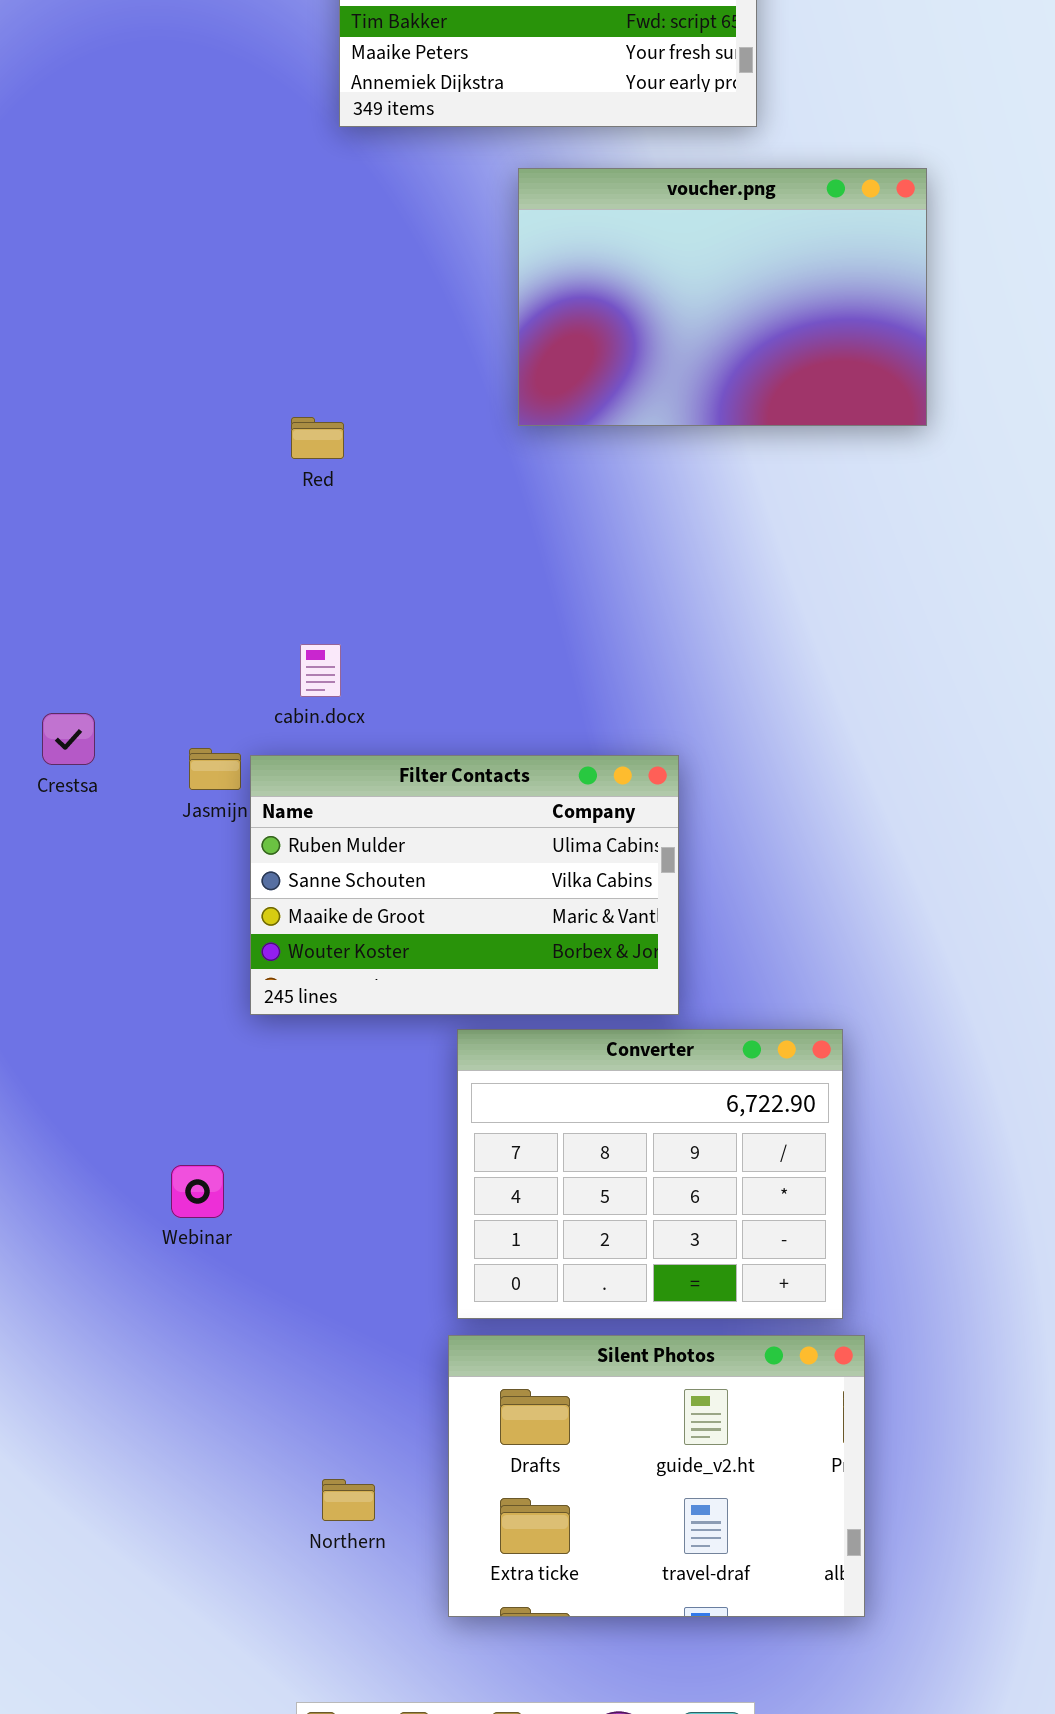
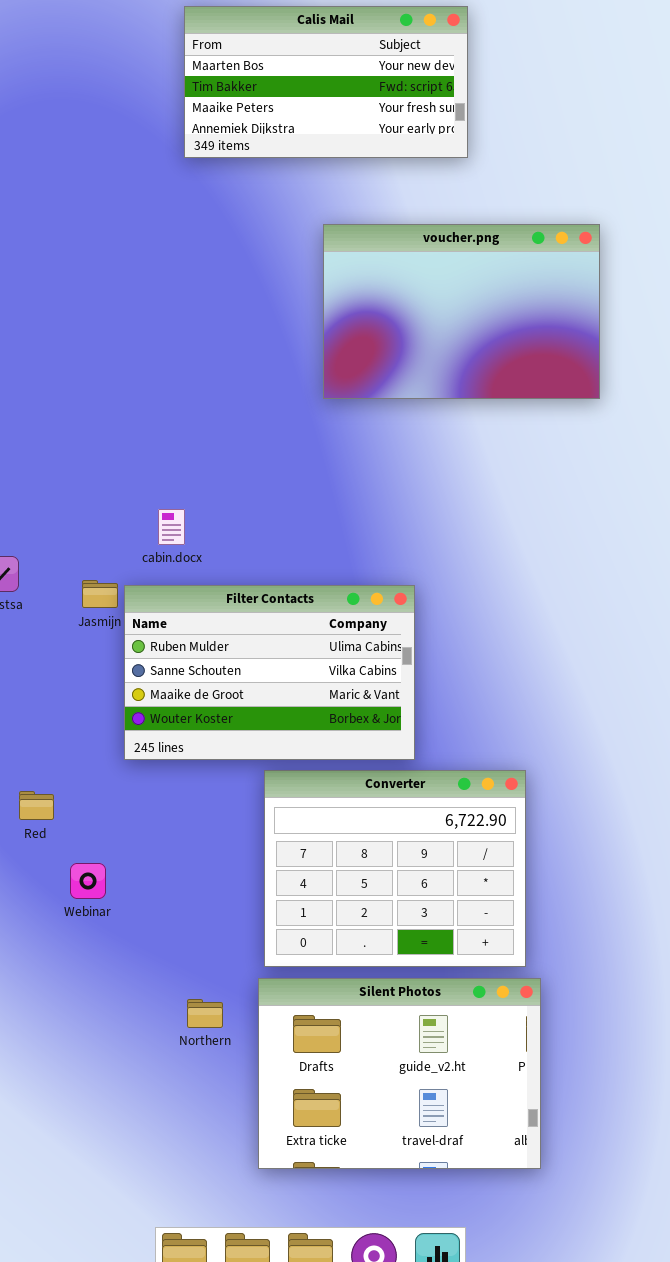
voucher.png: [518,168,927,426] -> [323,224,600,399], moved
Red: [291,417,344,459] -> [19,791,54,820], moved
Northern: [322,1479,375,1521] -> [187,999,223,1028], moved

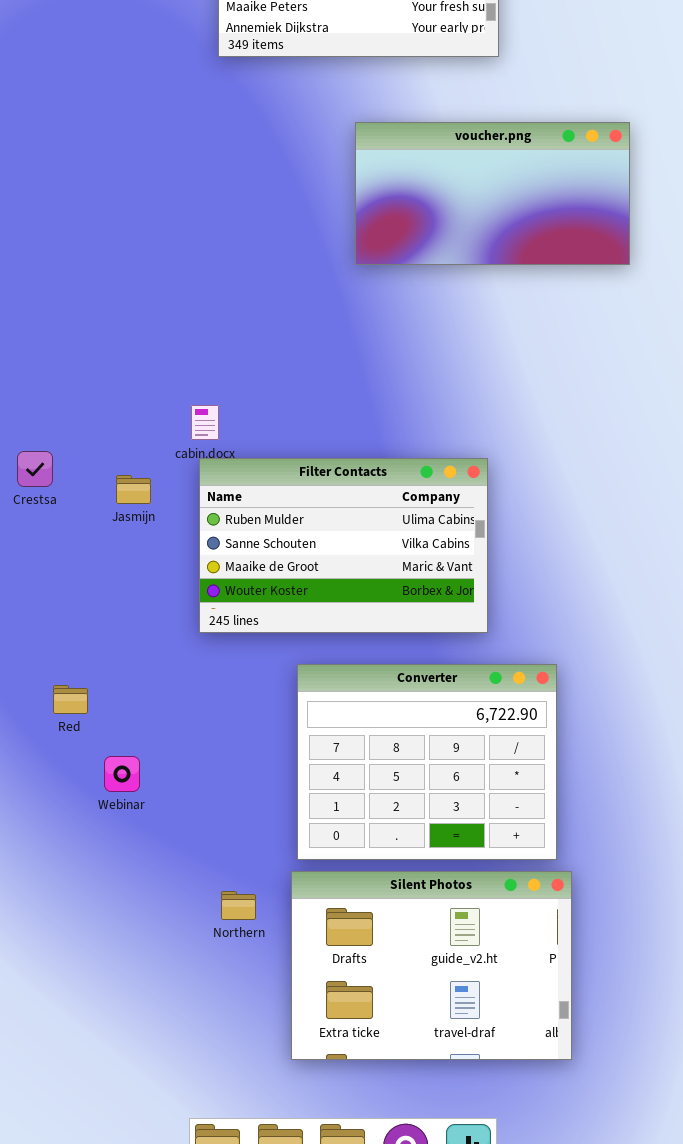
voucher.png: [323,224,600,399] -> [355,122,630,265], resized
Filter Contacts: [124,585,415,760] -> [199,458,488,633], moved

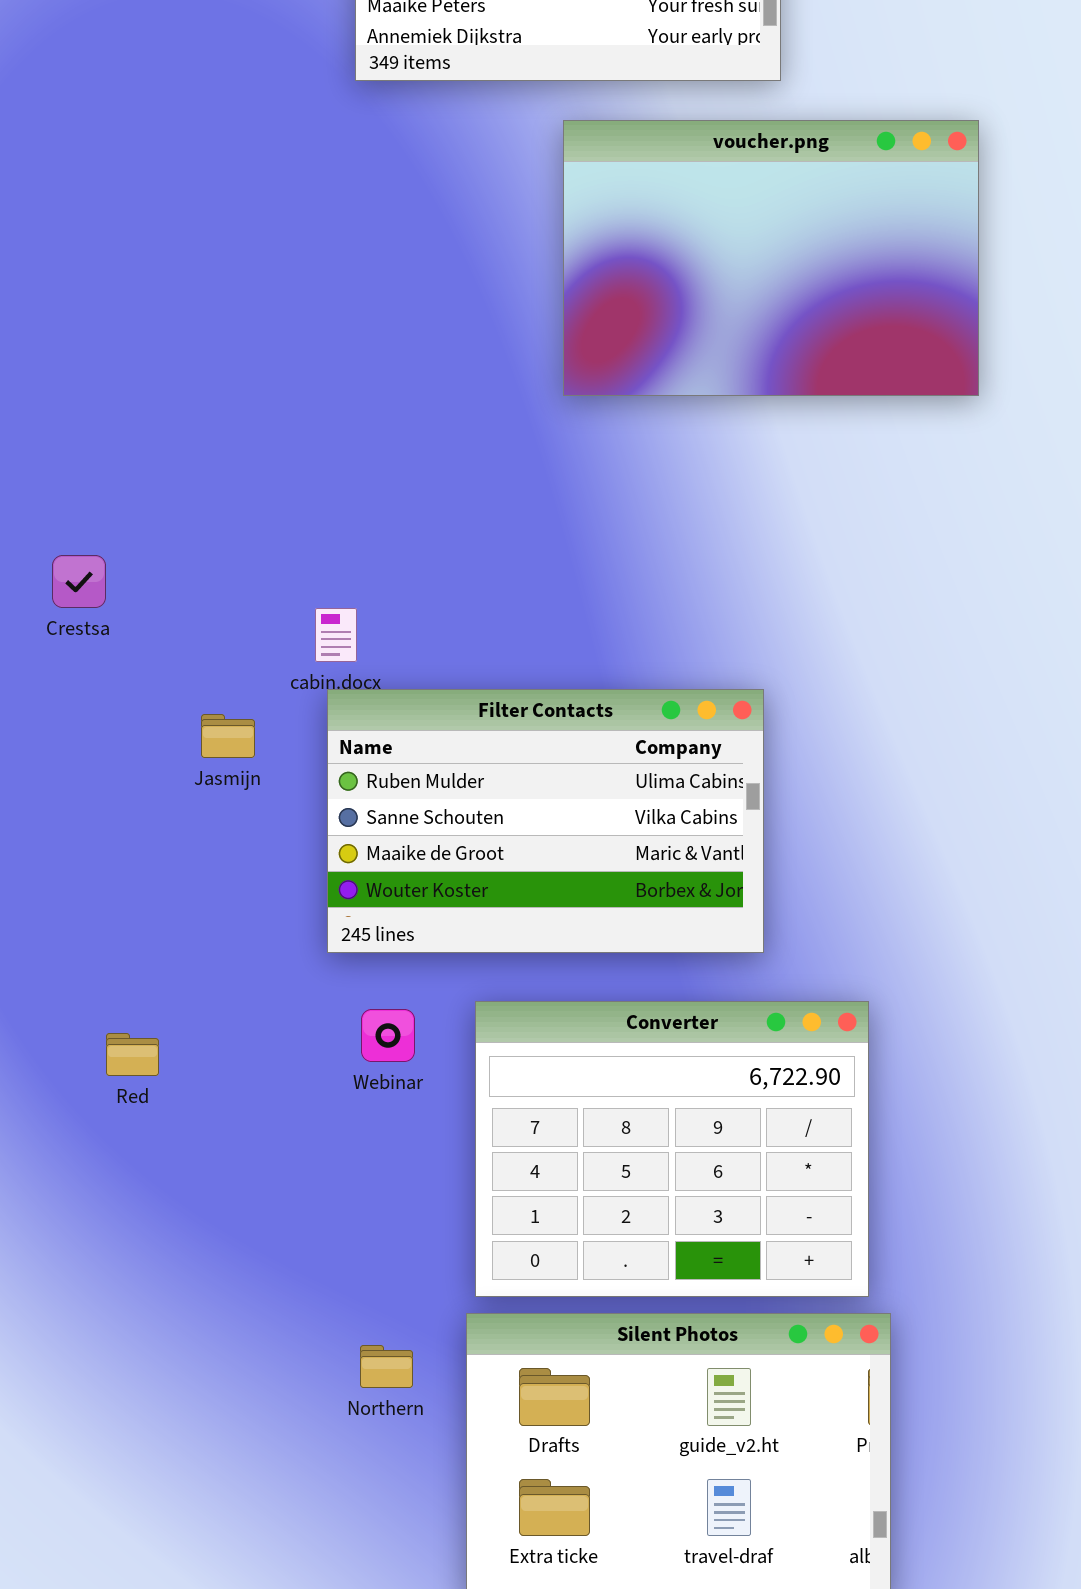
voucher.png: [355,122,630,265] -> [563,120,979,396], resized
Crestsa: [17,451,53,487] -> [52,555,106,608], moved
Webinar: [104,756,140,792] -> [361,1009,415,1062], moved

